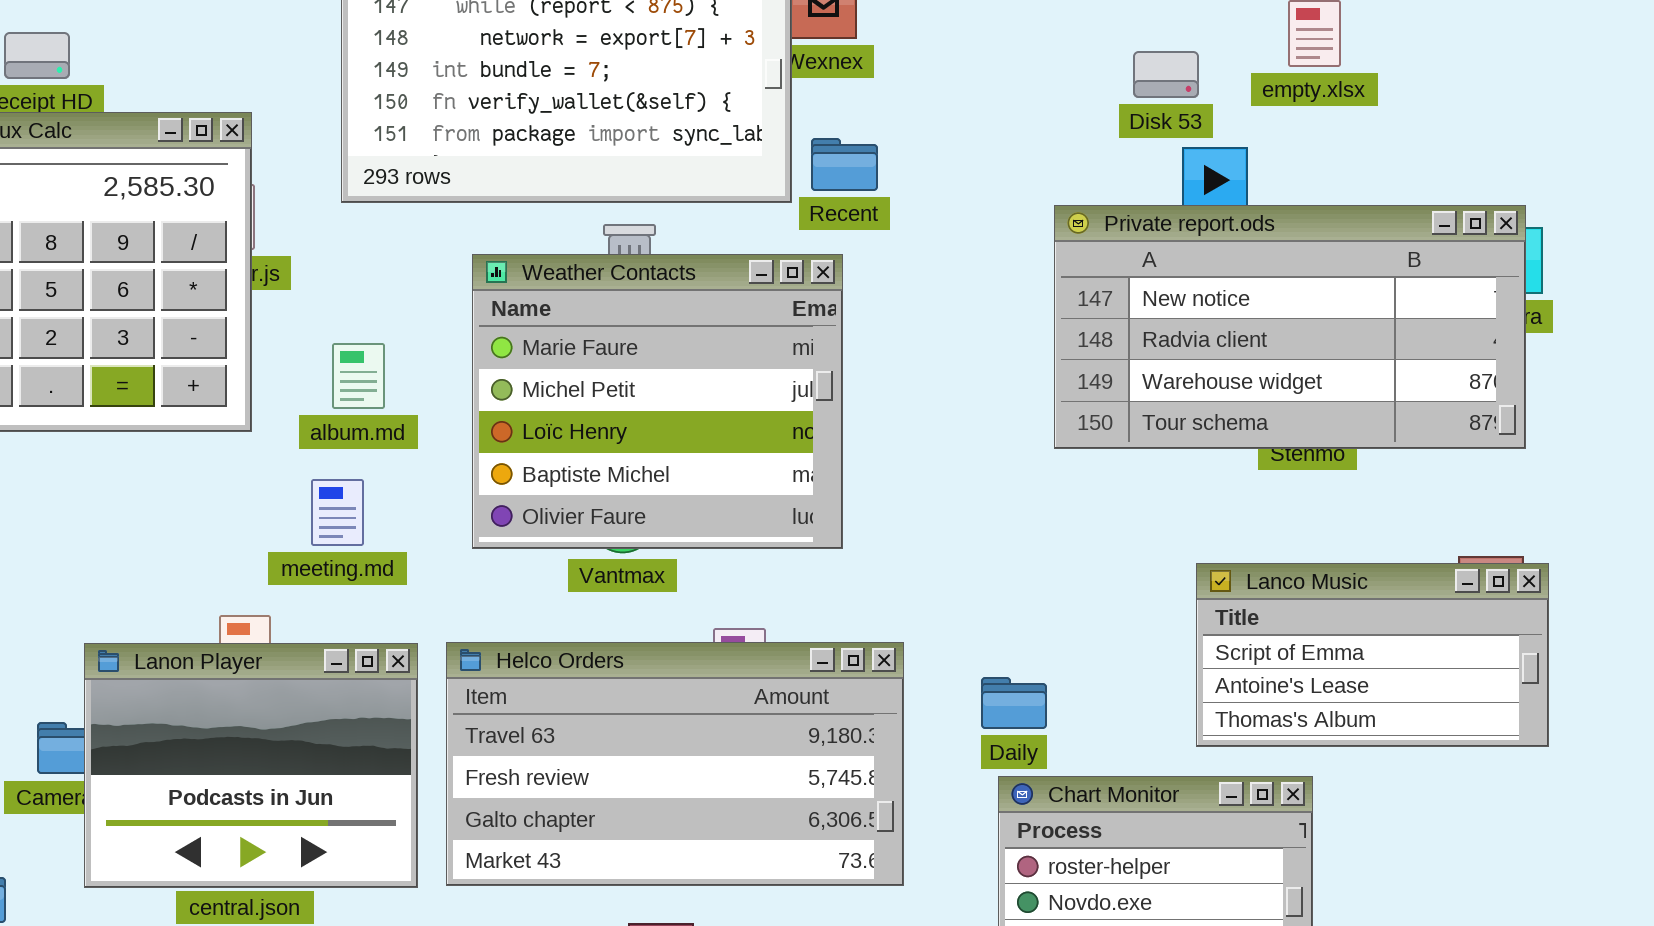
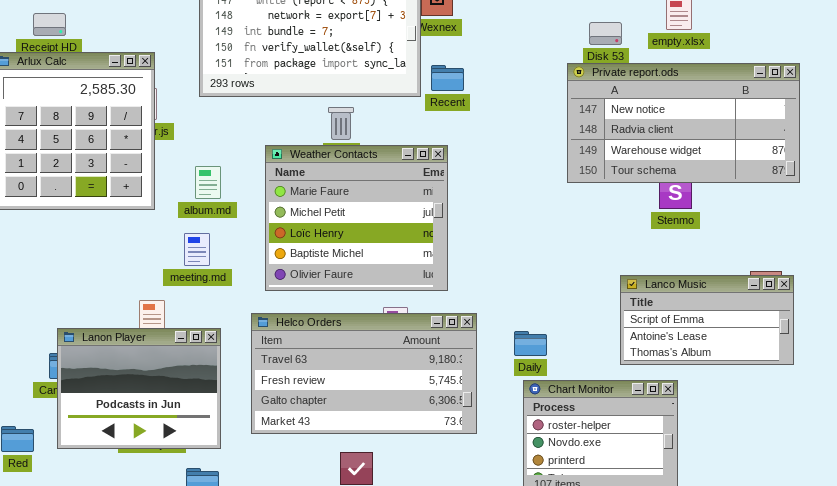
Private report.ods: [1054,205,1526,449] -> [567,63,800,183], moved
Weather Contacts: [472,254,843,549] -> [265,145,448,291], moved
Lanon Player: [84,643,418,888] -> [57,328,221,449], moved

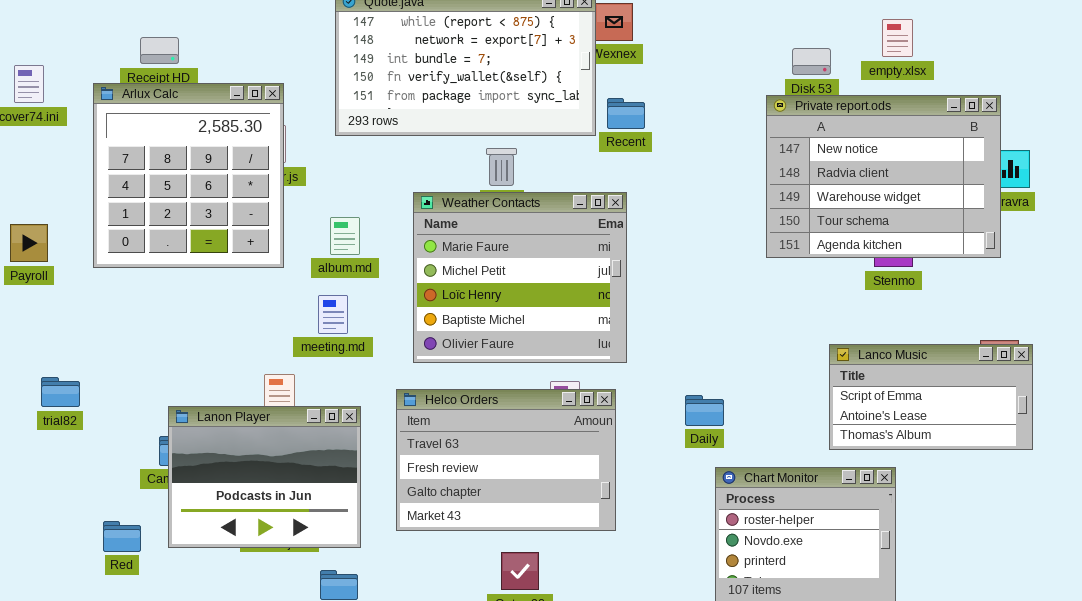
Private report.ods: [567,63,800,183] -> [766,95,1001,258], resized
Helco Orders: [251,313,477,434] -> [396,389,616,531], resized
Daily: [514,331,547,356] -> [685,395,724,426], moved

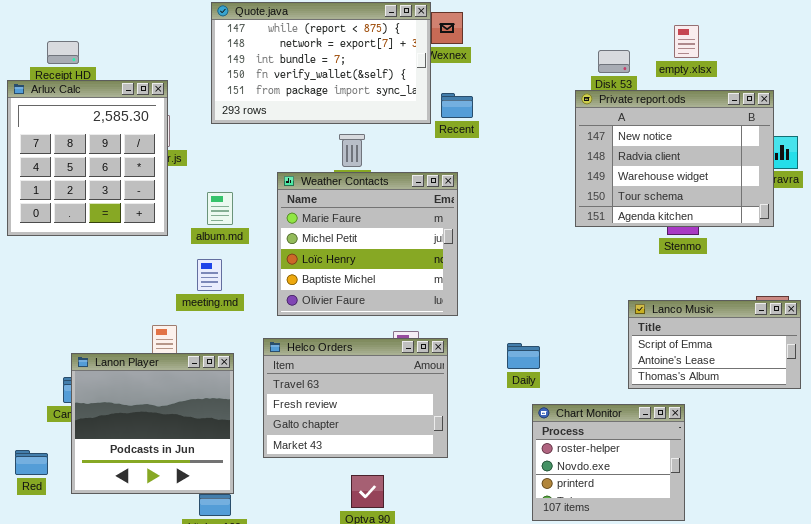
Lanon Player: [168,406,361,548] -> [71,353,234,494], resized

